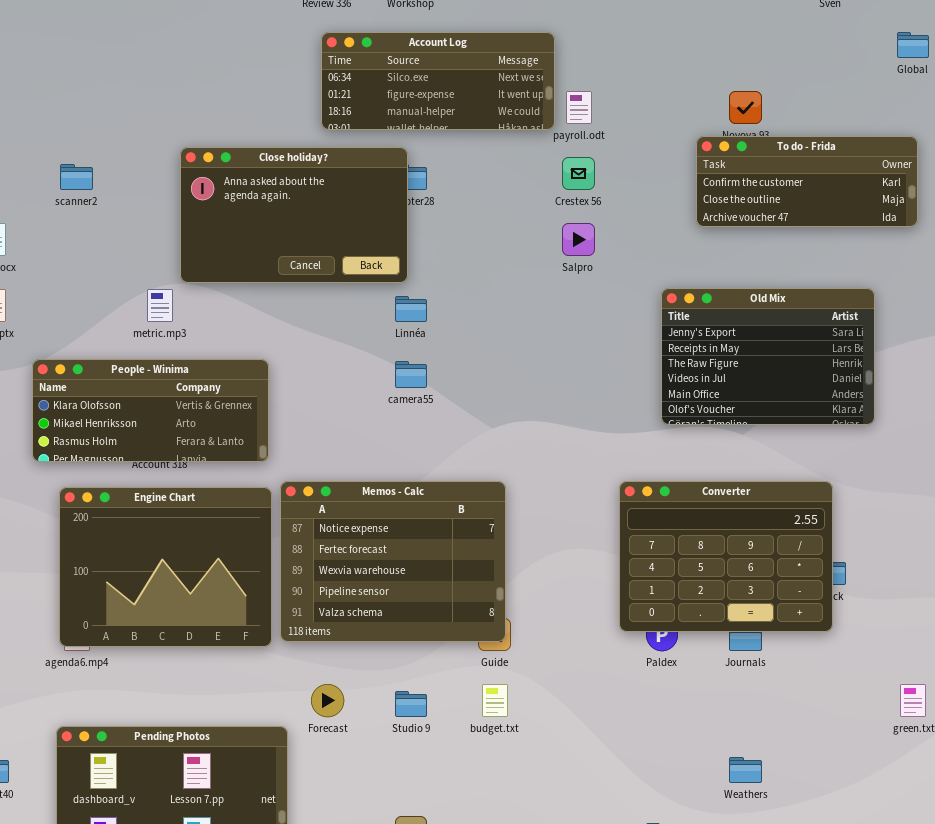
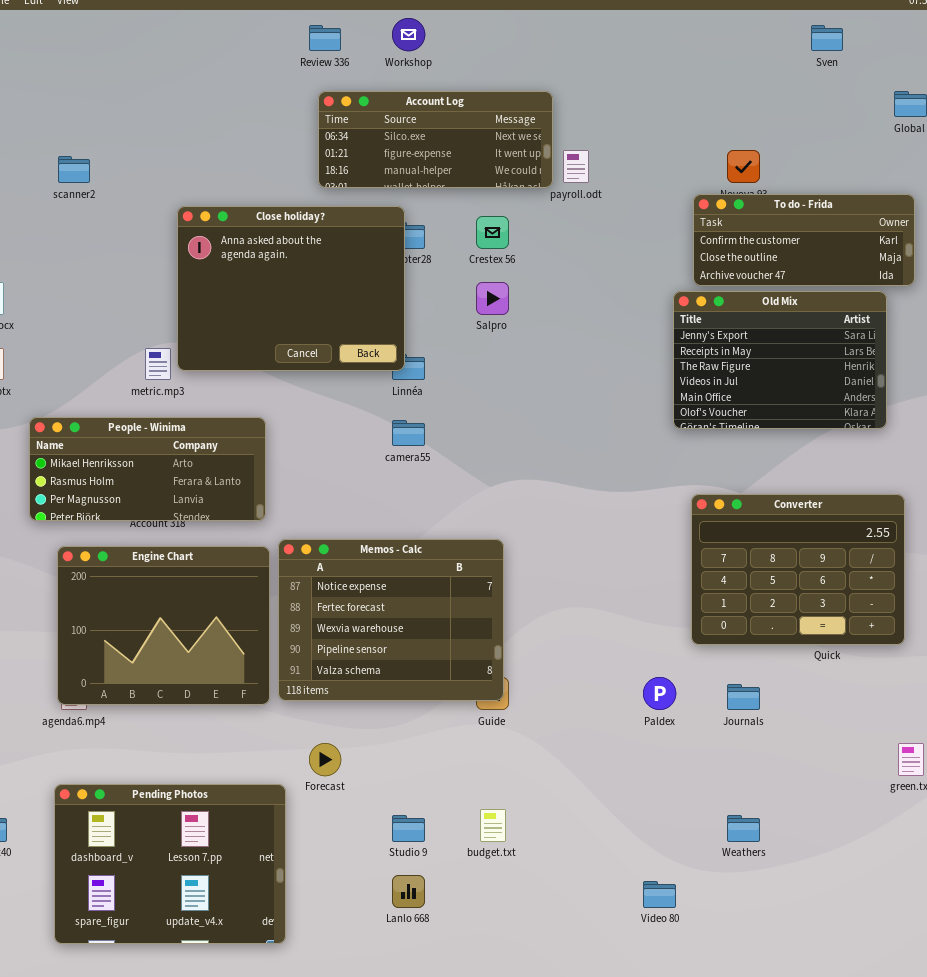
Close holiday?: [180,147,408,283] -> [177,206,405,371], resized
Crestex 56: [562,157,595,190] -> [476,216,509,249], moved
scanner2: [60,164,93,190] -> [58,156,90,183], moved
Salpro: [562,223,595,256] -> [476,282,509,315], moved
Old Mix: [661,288,875,425] -> [673,291,887,429], moved
People - Winima: [32,359,269,462] -> [29,417,266,521], scrolled down 1 row
Converter: [619,481,833,632] -> [691,494,905,645], moved
budget.txt: [482,684,508,717] -> [480,809,506,842], moved
Studio 9: [395,691,427,717] -> [392,815,425,842], moved

